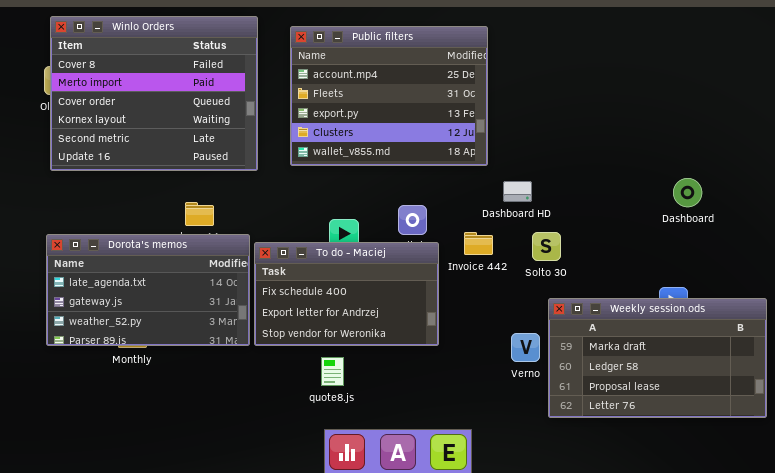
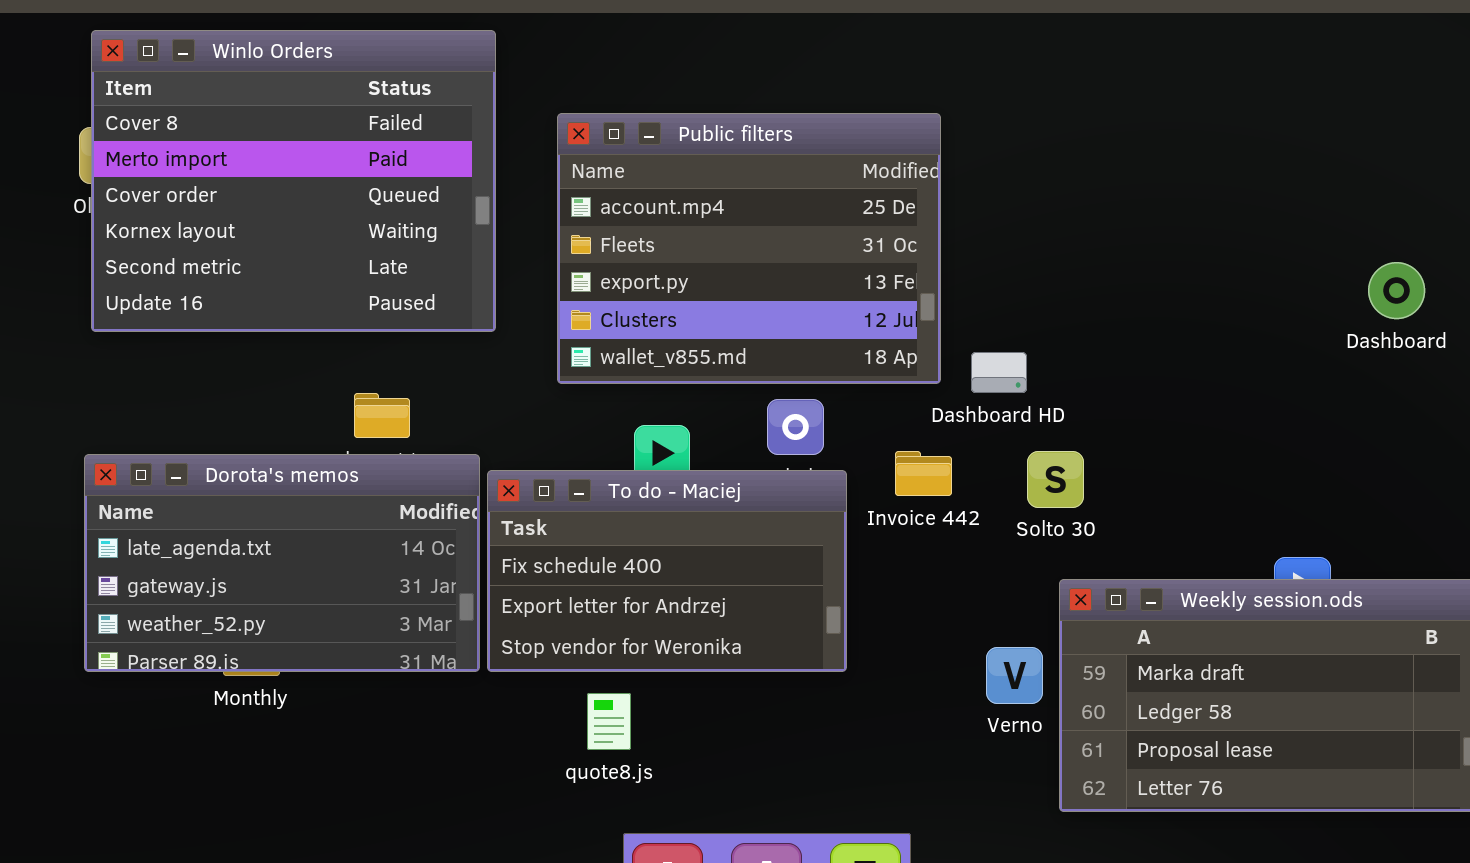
Public filters: [290,26,488,166] -> [557,113,941,384], moved
Dashboard: [673,178,702,207] -> [1368,262,1425,319], moved
quote8.js: [321,357,344,386] -> [587,693,631,750], moved

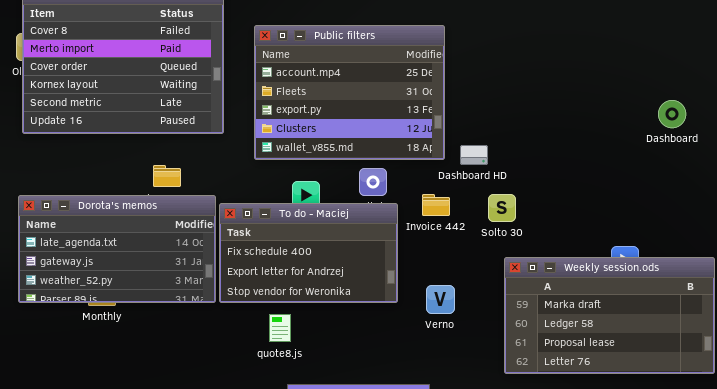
Verno: [986,647,1043,704] -> [426,285,455,314], moved

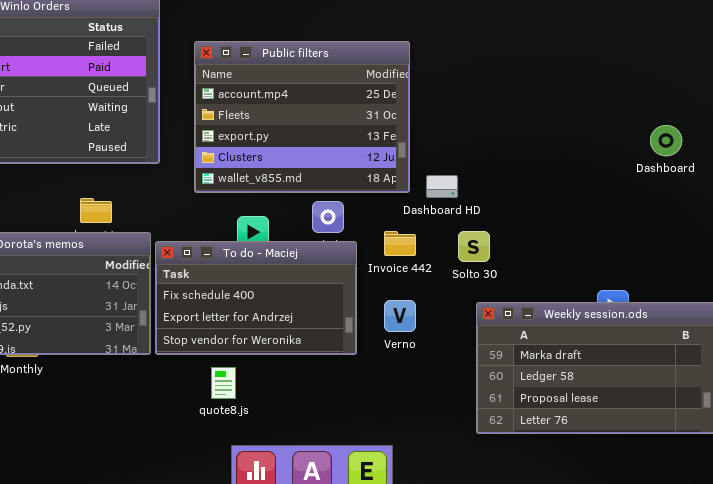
Verno: [426,285,455,314] -> [384,300,416,332], moved

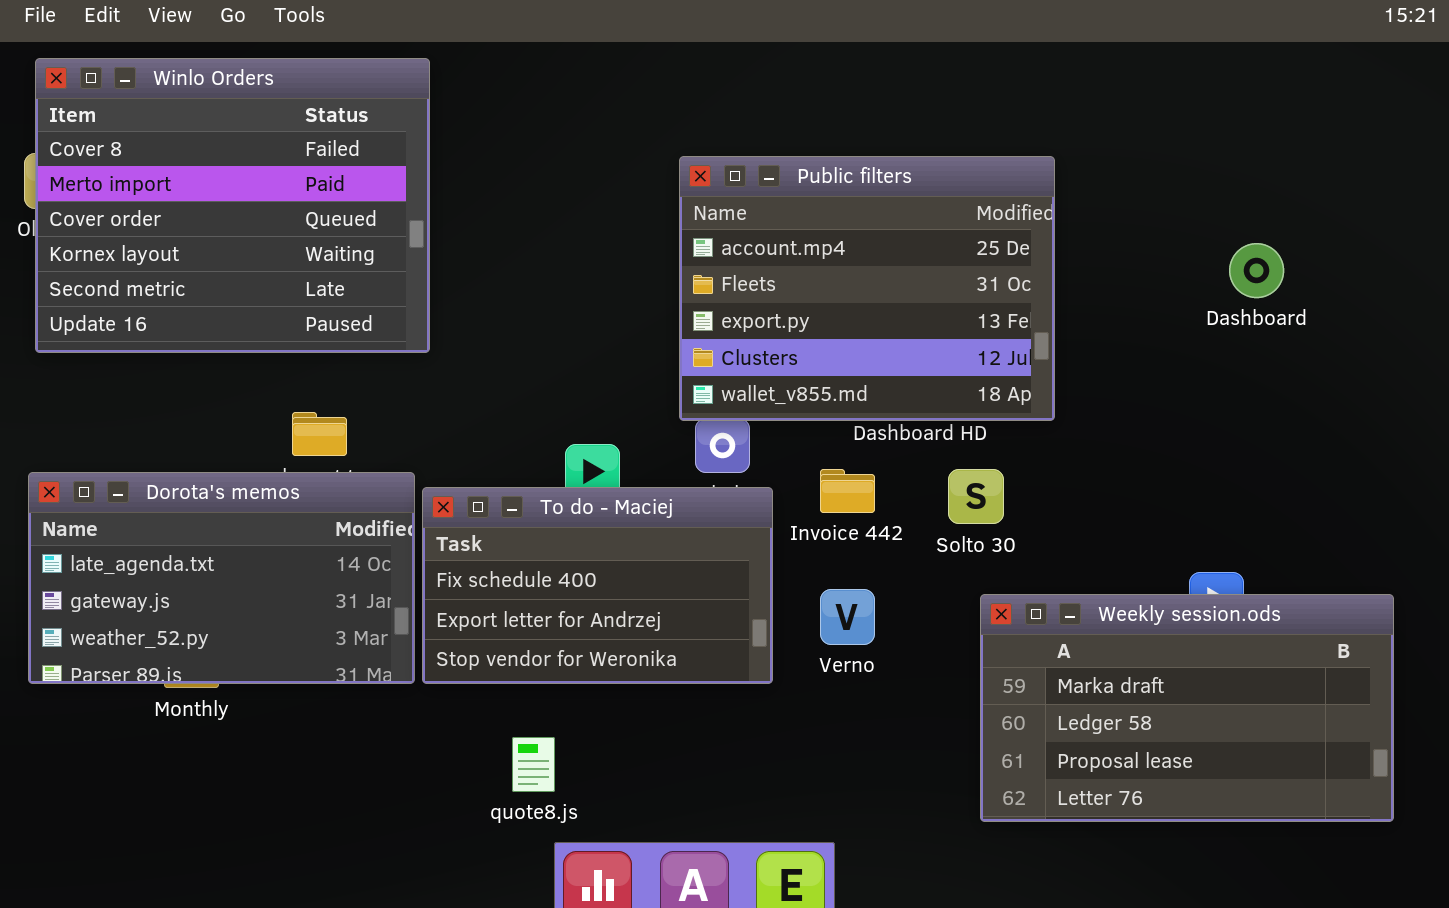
Public filters: [194,41,410,193] -> [679,156,1055,421], moved
Dashboard: [650,125,682,156] -> [1229,243,1284,298], moved
quote8.js: [211,367,236,399] -> [512,737,555,792], moved

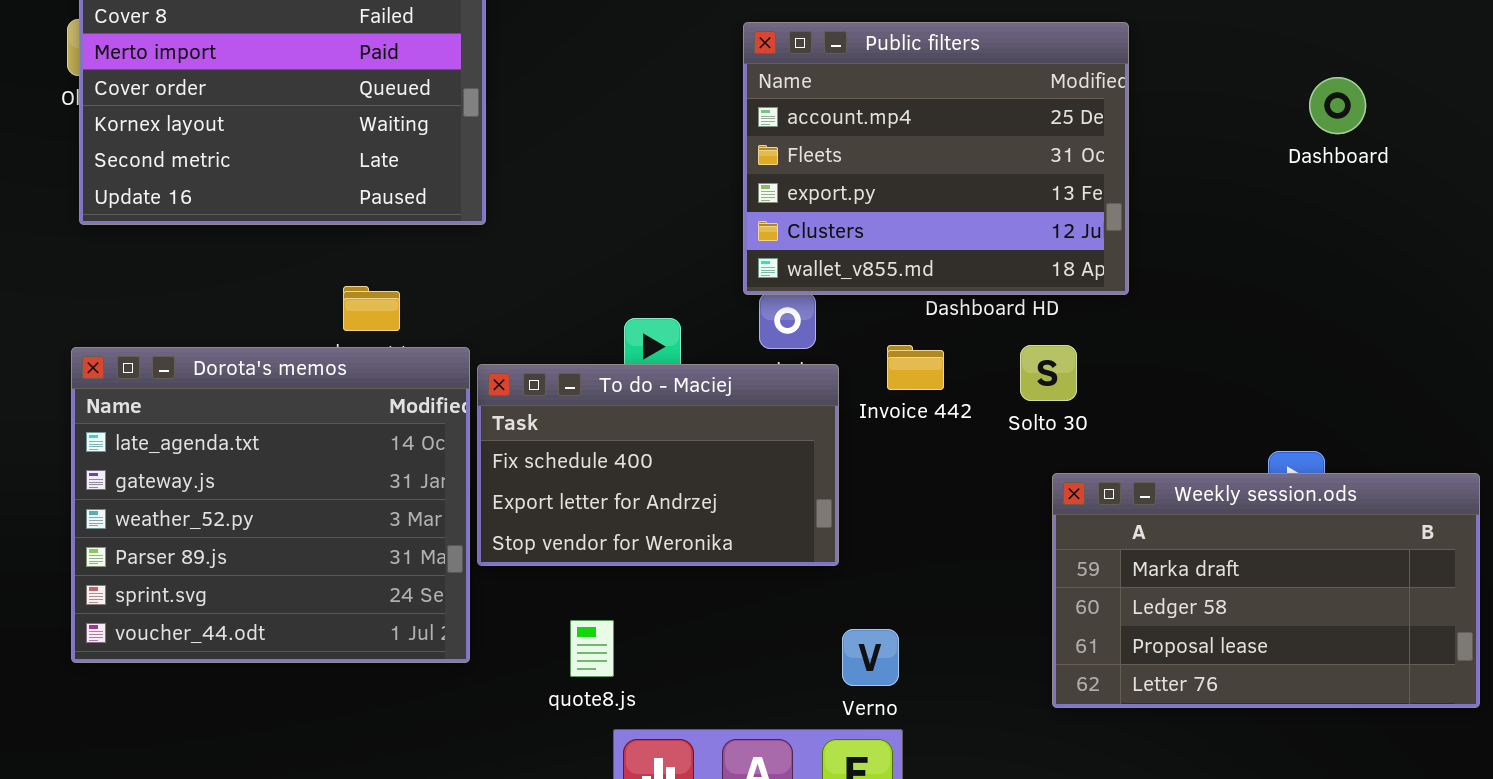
Dashboard: [1229,243,1284,298] -> [1309,77,1366,134], moved
Dorota's memos: [28,472,415,684] -> [71,347,470,663], resized
Verno: [820,589,875,645] -> [842,629,899,686], moved

